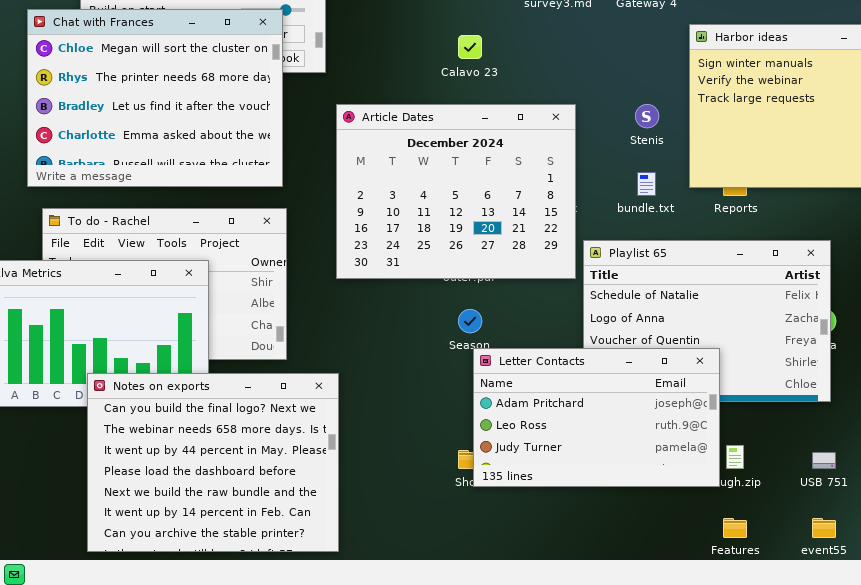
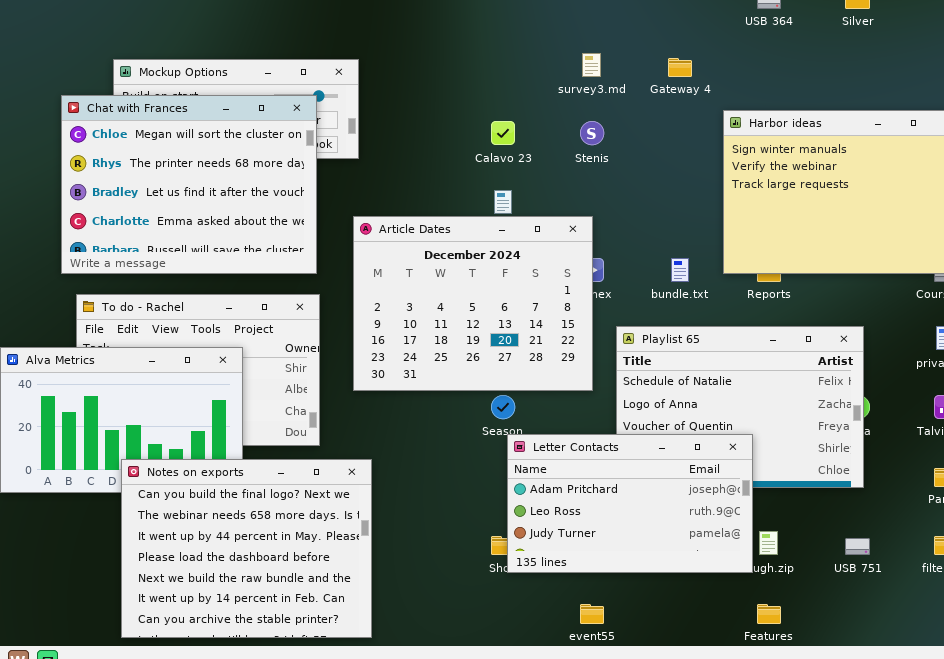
Stenis: [635,104,659,128] -> [580,121,604,145], moved
Article Dates: [336,104,576,279] -> [353,216,593,391], moved
event55: [812,518,836,538] -> [580,604,604,624], moved

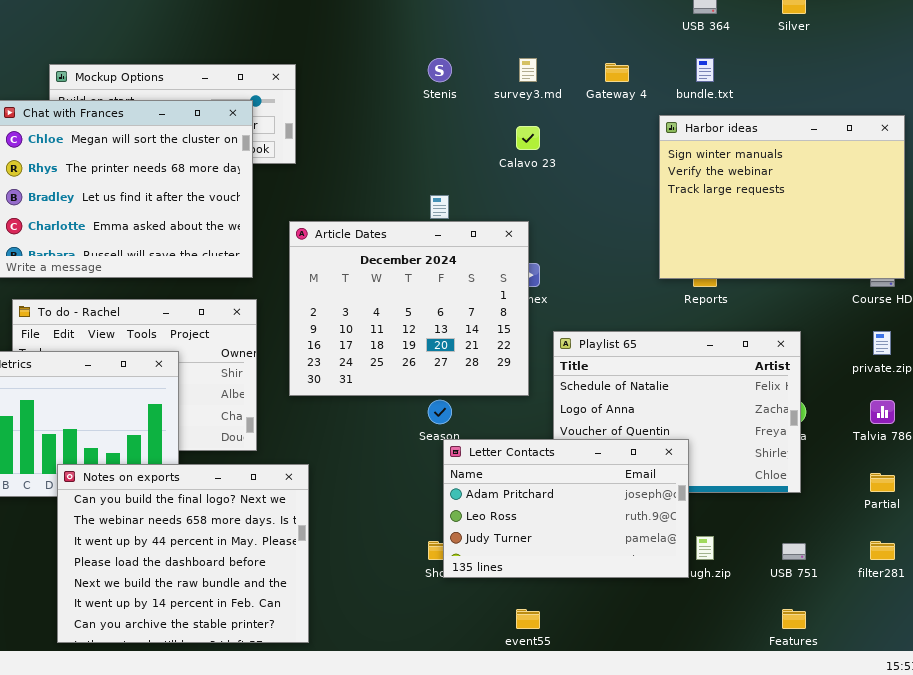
Calavo 23: [491,121,515,145] -> [516,126,540,150], moved
Stenis: [580,121,604,145] -> [428,58,452,82], moved
bundle.txt: [671,258,689,282] -> [696,58,714,82], moved
Features: [757,604,781,624] -> [782,609,806,629], moved

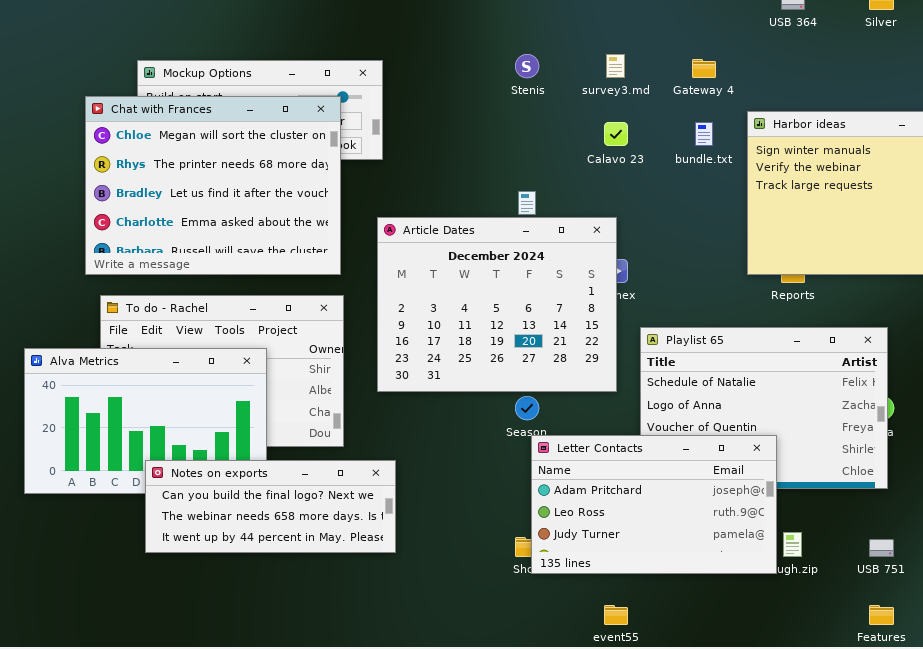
bundle.txt: [696,58,714,82] -> [695,122,713,146], moved
Notes on exports: [57,464,309,643] -> [145,460,396,553], resized

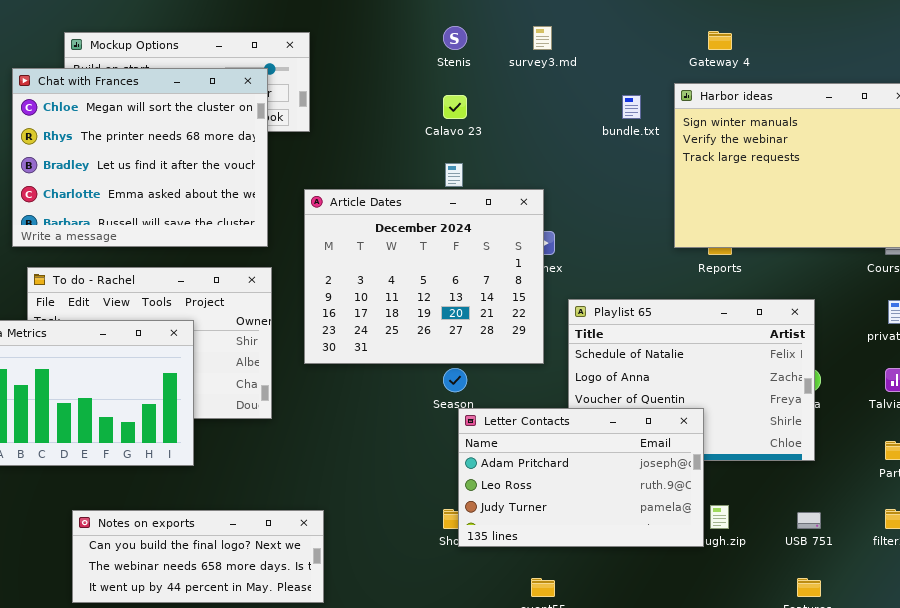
Gateway 4: [692,59,716,78] -> [708,31,732,50], moved
Calavo 23: [604,122,628,146] -> [443,95,467,119], moved
Notes on exports: [145,460,396,553] -> [72,510,324,603], moved

